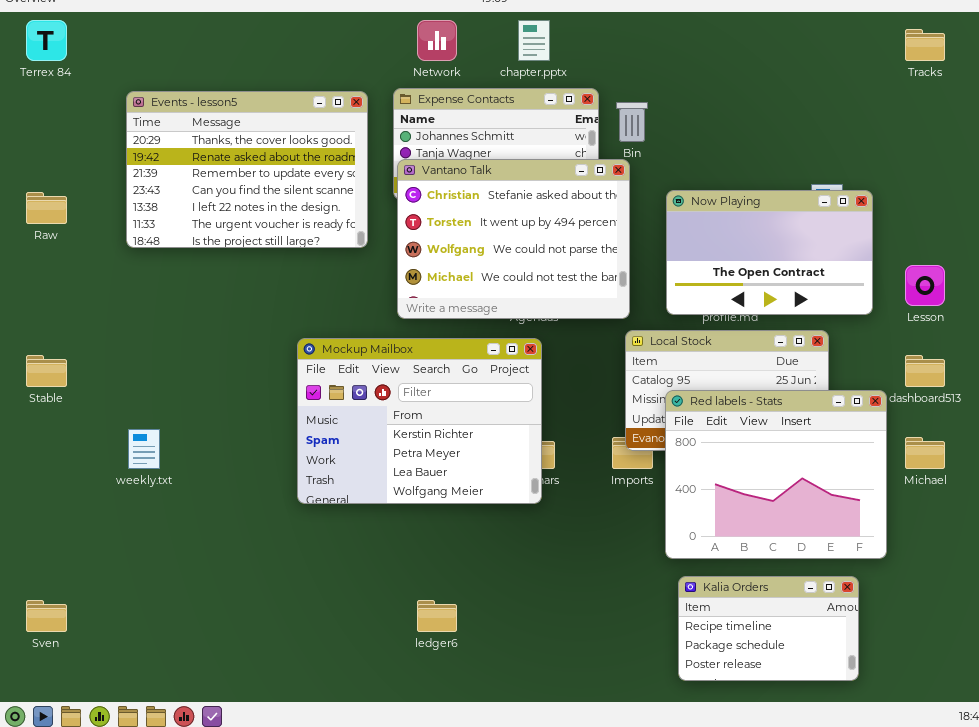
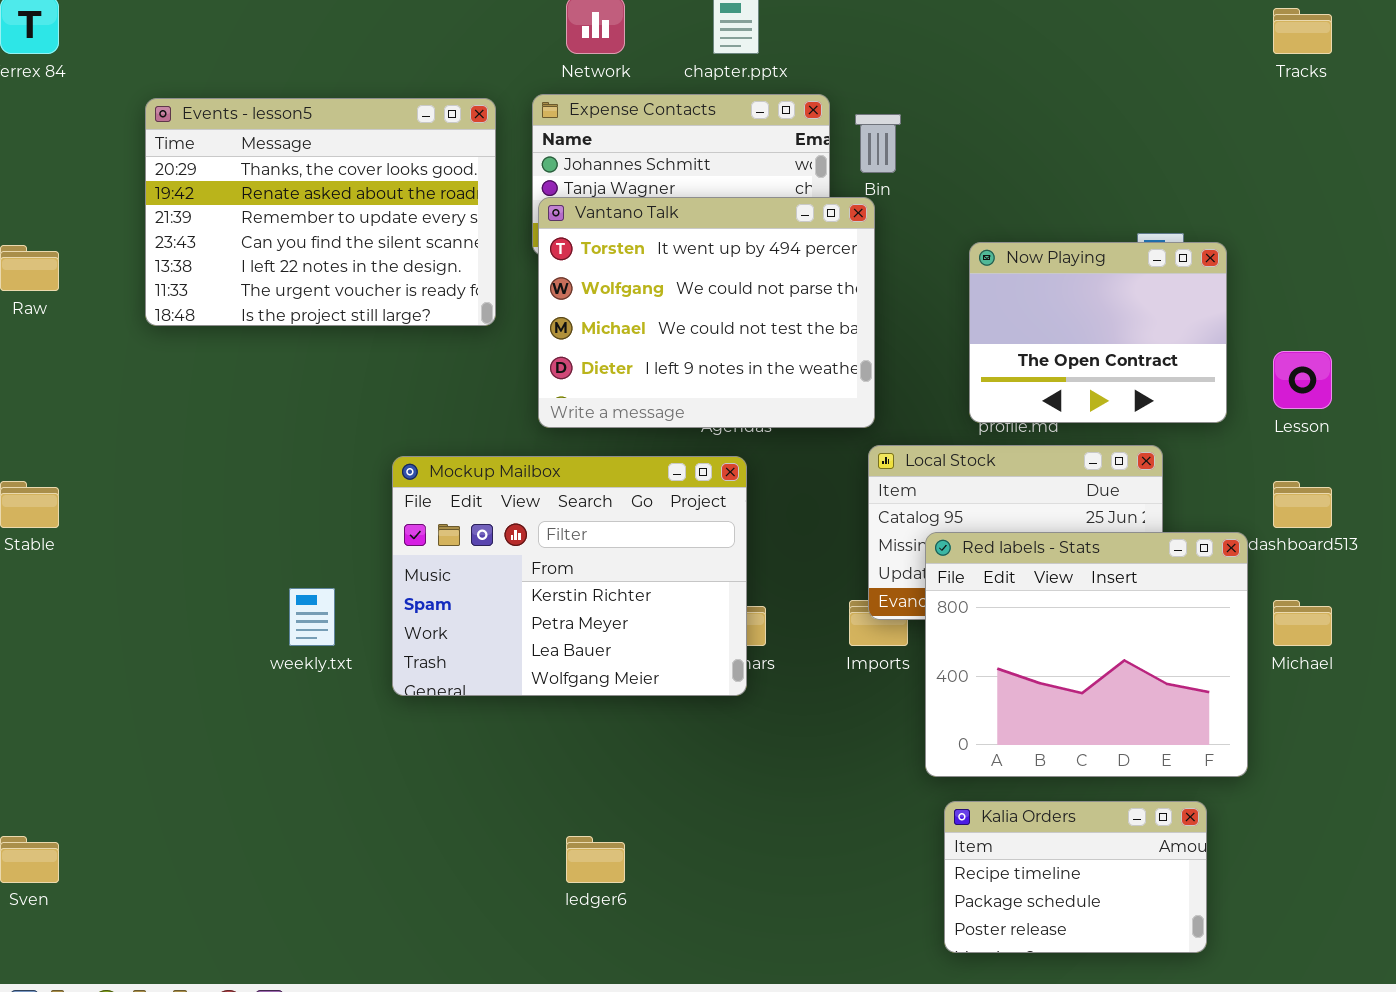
Vantano Talk: [397,159,630,319] -> [538,197,875,428], scrolled down 1 row
Now Playing: [666,190,873,315] -> [969,242,1227,423], resized
weekly.txt: [128,429,160,469] -> [289,588,335,646], moved

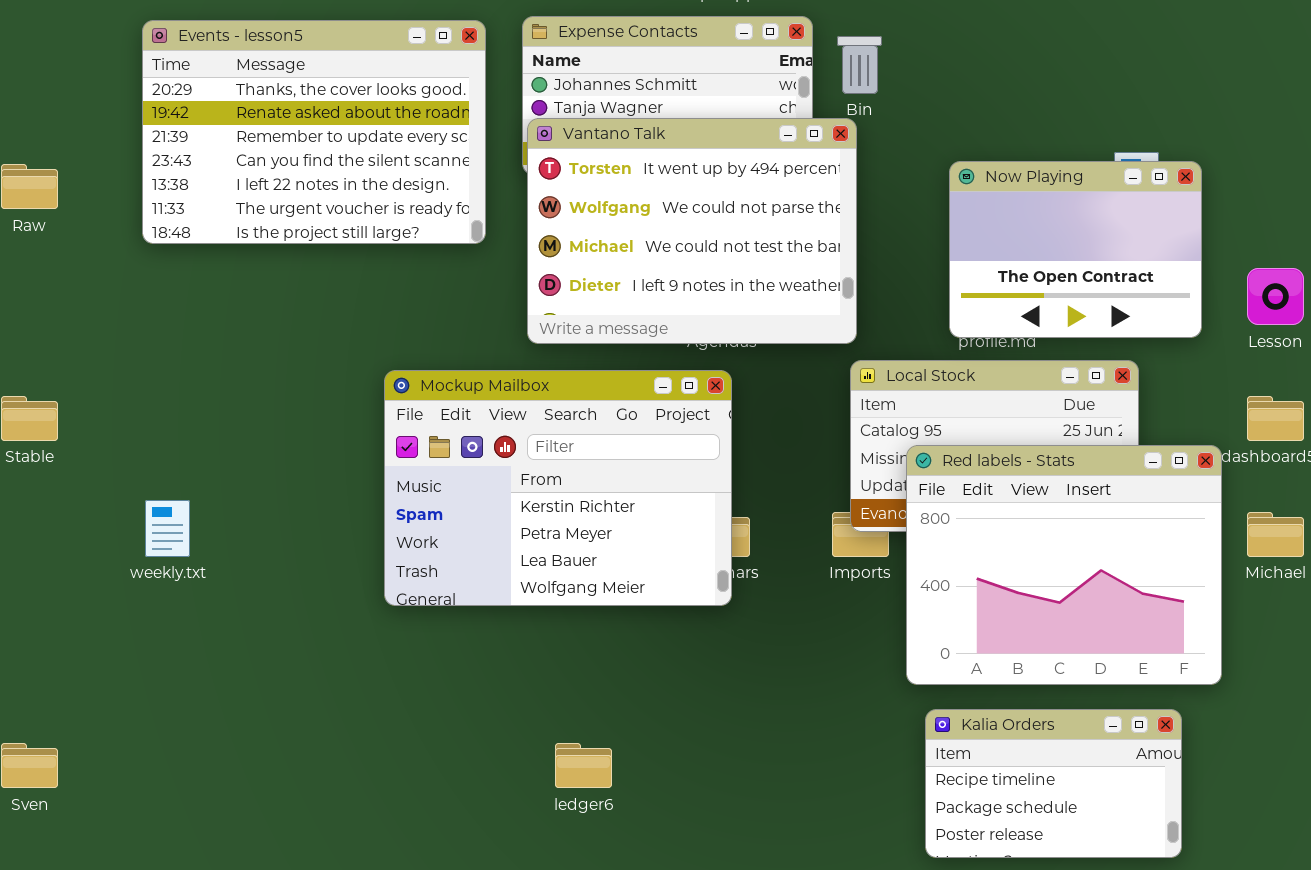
weekly.txt: [289,588,335,646] -> [145,500,190,557], moved

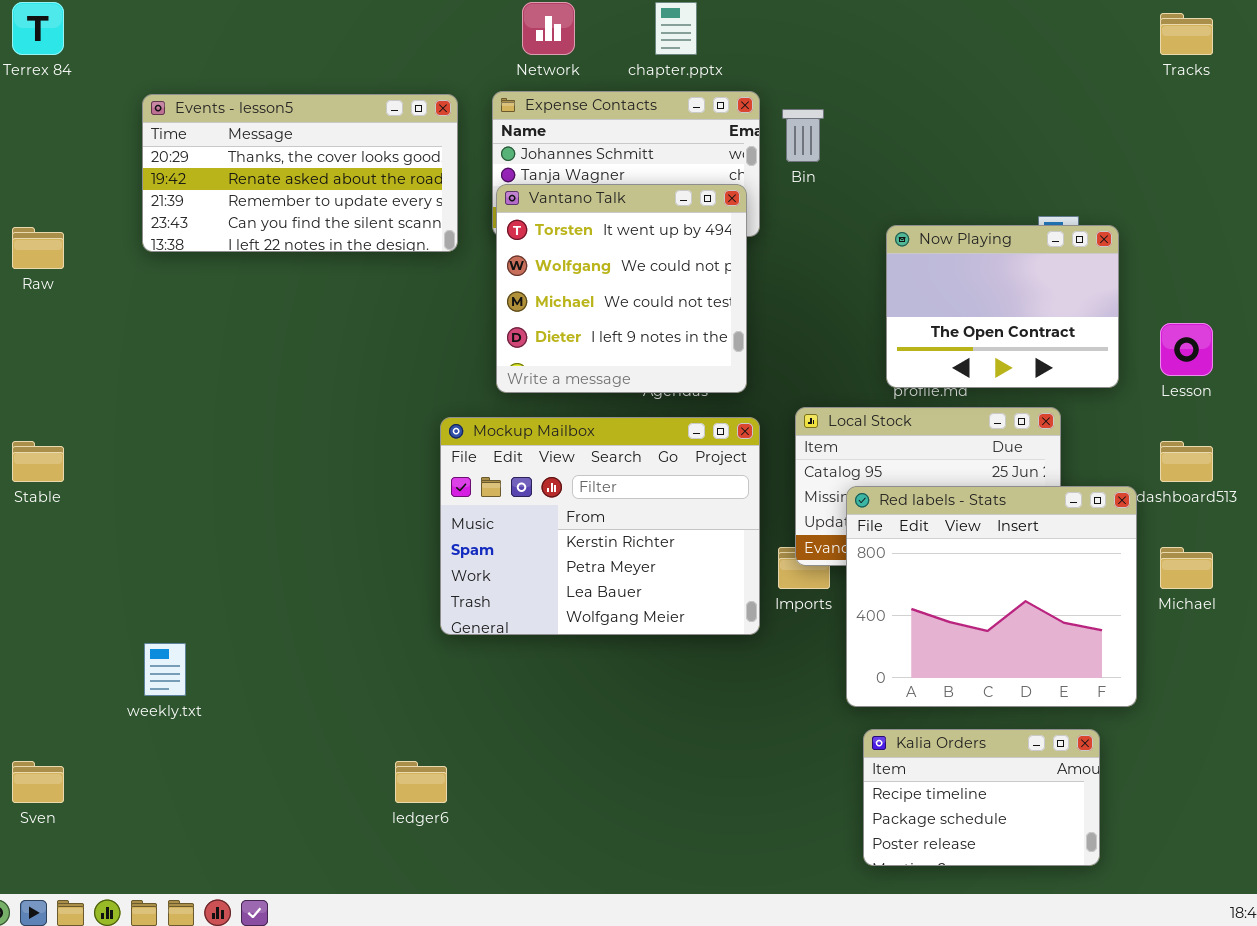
Events - lesson5: [142,20,486,244] -> [142,94,458,252], resized
Vantano Talk: [527,118,857,344] -> [496,184,747,393], resized
Mockup Mailbox: [384,370,732,606] -> [440,417,760,635], moved
weekly.txt: [145,500,190,557] -> [144,643,186,696], moved
ledger6: [555,743,612,788] -> [395,761,447,803], moved

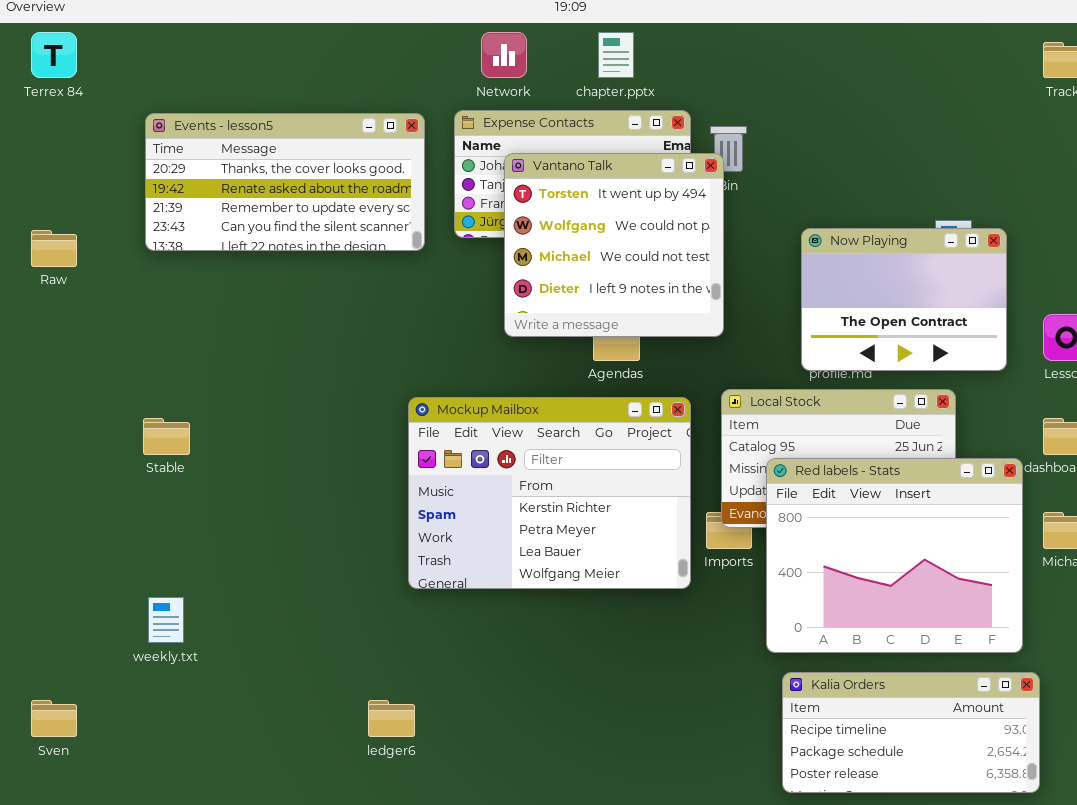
Vantano Talk: [496,184,747,393] -> [504,153,724,337], moved
Stable: [12,441,64,482] -> [143,418,190,455], moved
Kalia Orders: [863,729,1100,866] -> [782,672,1040,793], resized

